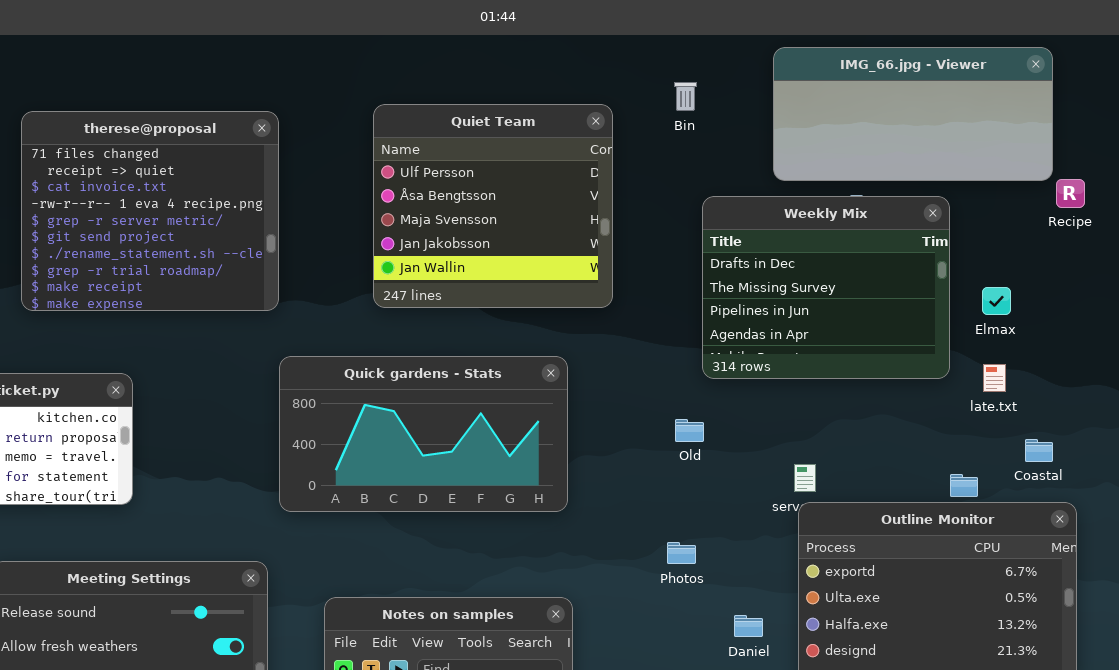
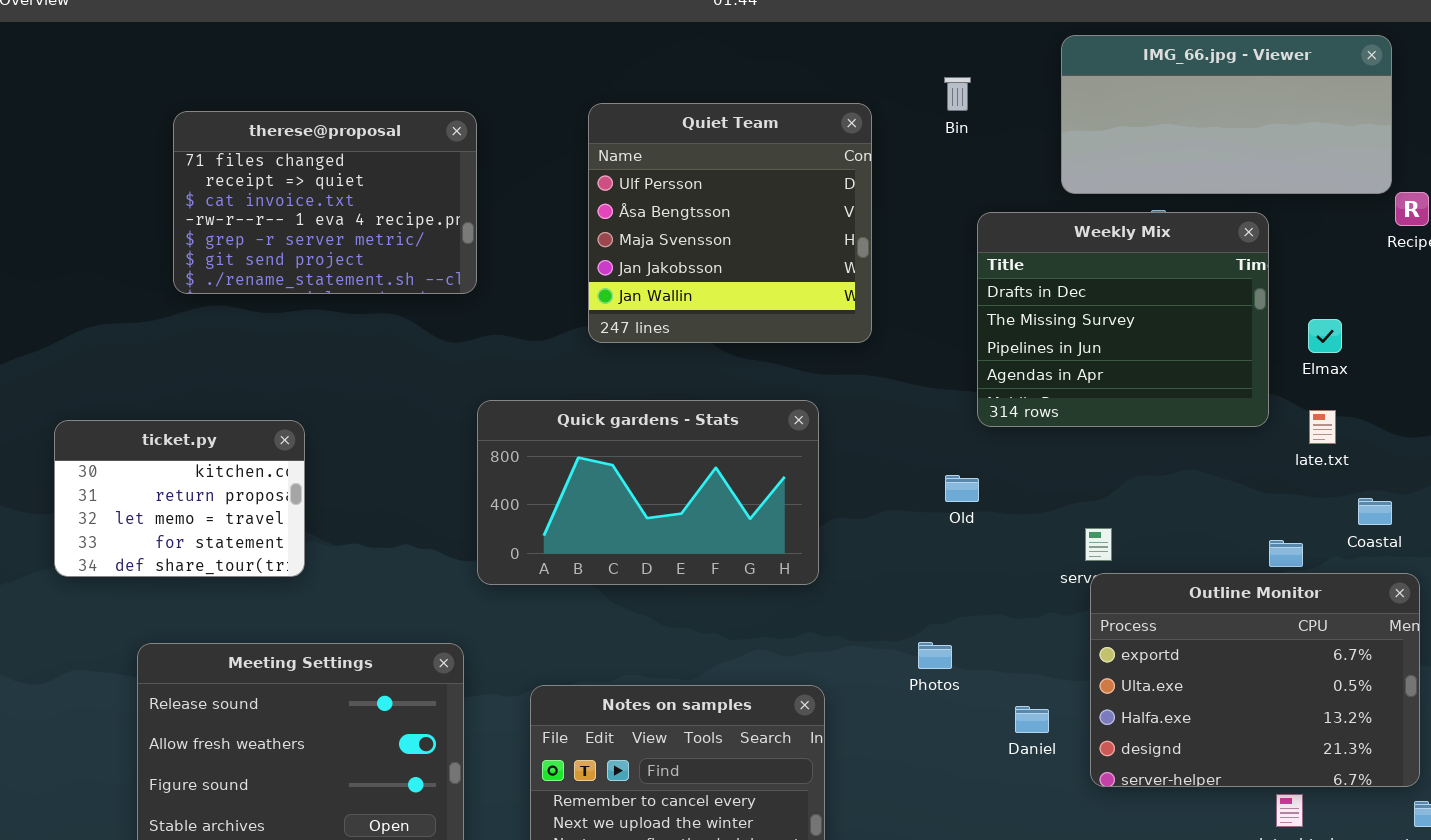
therese@proposal: [21,111,279,311] -> [173,111,477,294], resized
Photos: [667,542,696,564] -> [918,642,952,669], moved

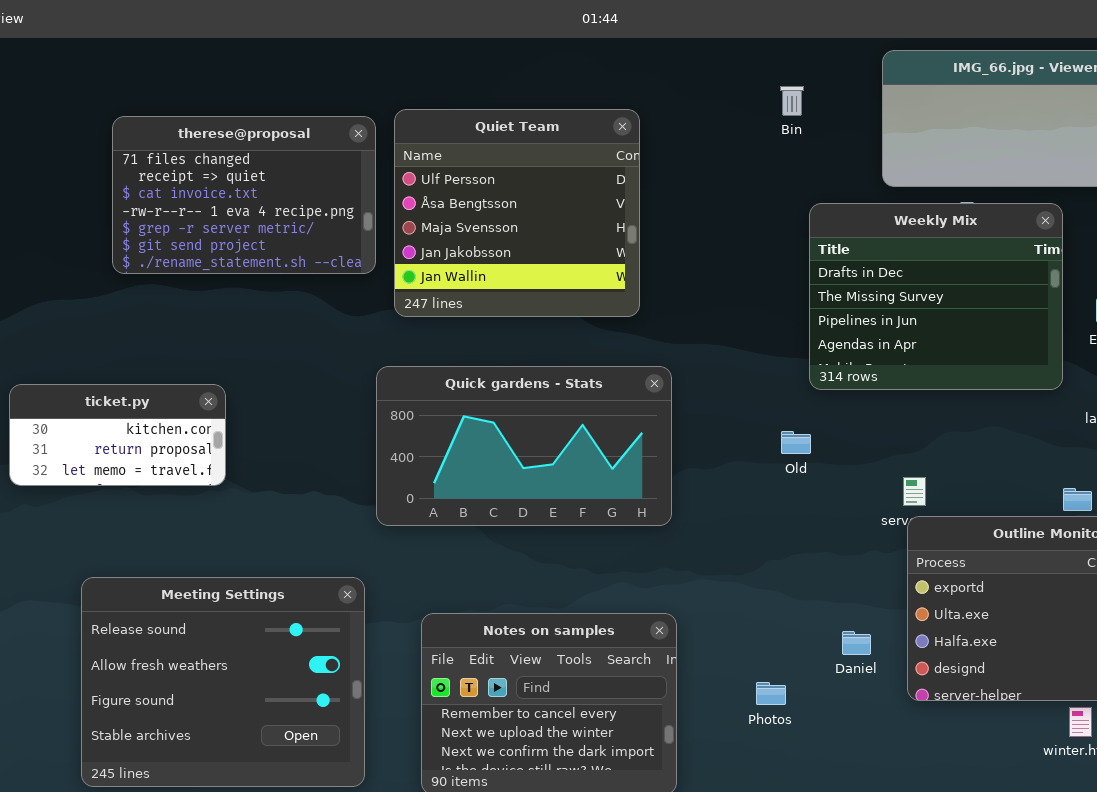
Quiet Team: [588,103,872,343] -> [394,109,640,317], moved
ticket.py: [54,420,305,577] -> [9,384,226,486], resized
Photos: [918,642,952,669] -> [756,682,786,705], moved

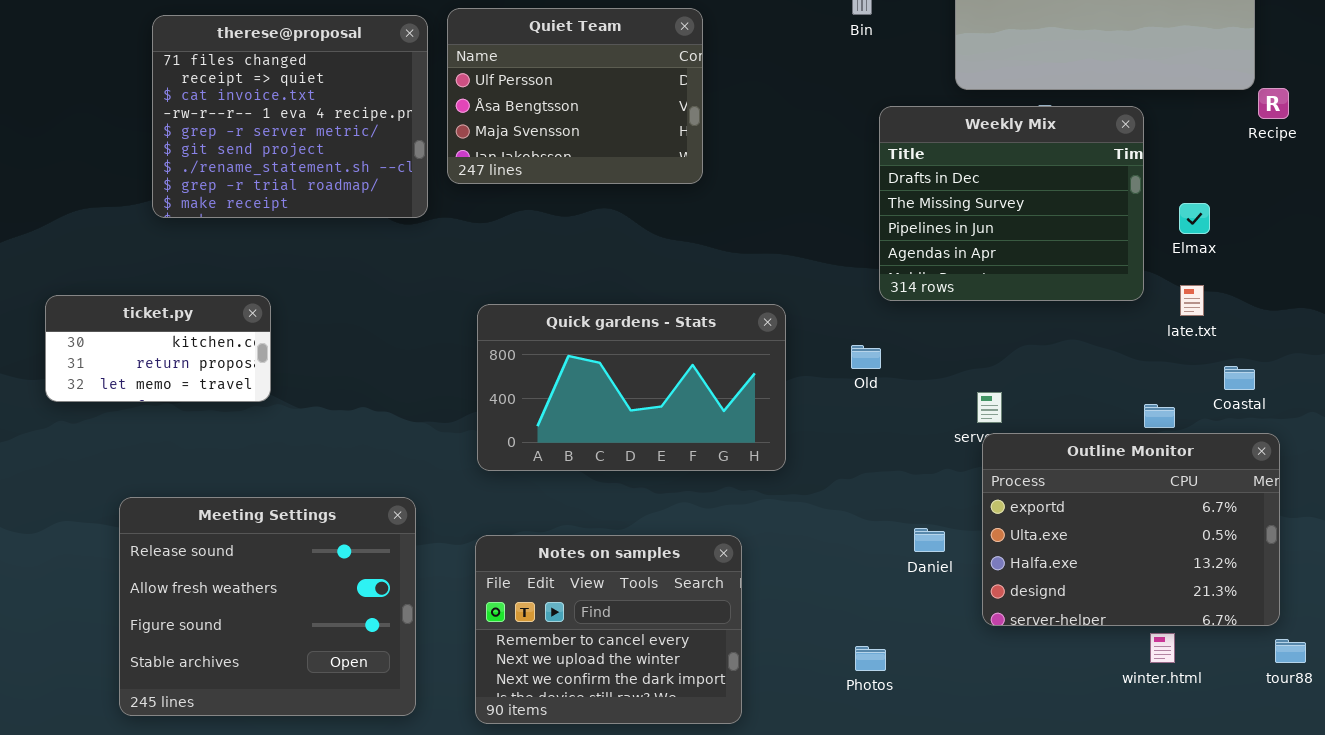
Quiet Team: [394,109,640,317] -> [447,8,703,184], resized
therese@proposal: [112,116,376,274] -> [152,15,428,218], resized
Quick gardens - Stats: [376,366,672,526] -> [477,304,786,471], moved
Daniel: [842,631,871,655] -> [914,528,945,552], moved
Photos: [756,682,786,705] -> [855,646,886,671], moved

